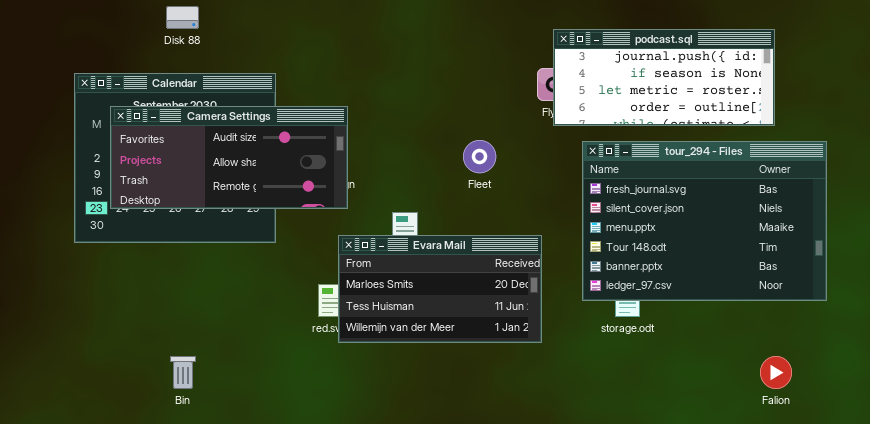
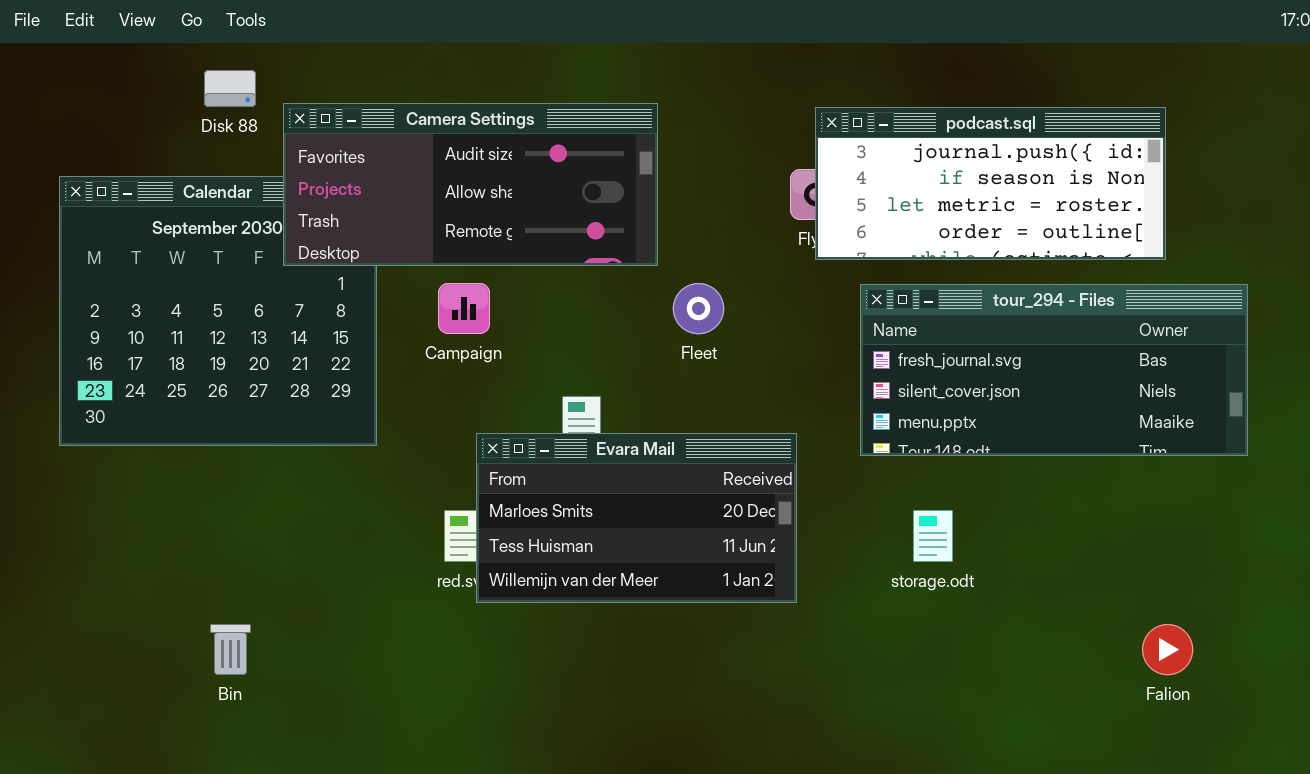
Camera Settings: [110,106,348,209] -> [283,103,658,266], moved
tour_294 - Files: [582,141,827,301] -> [860,284,1248,456], resized

